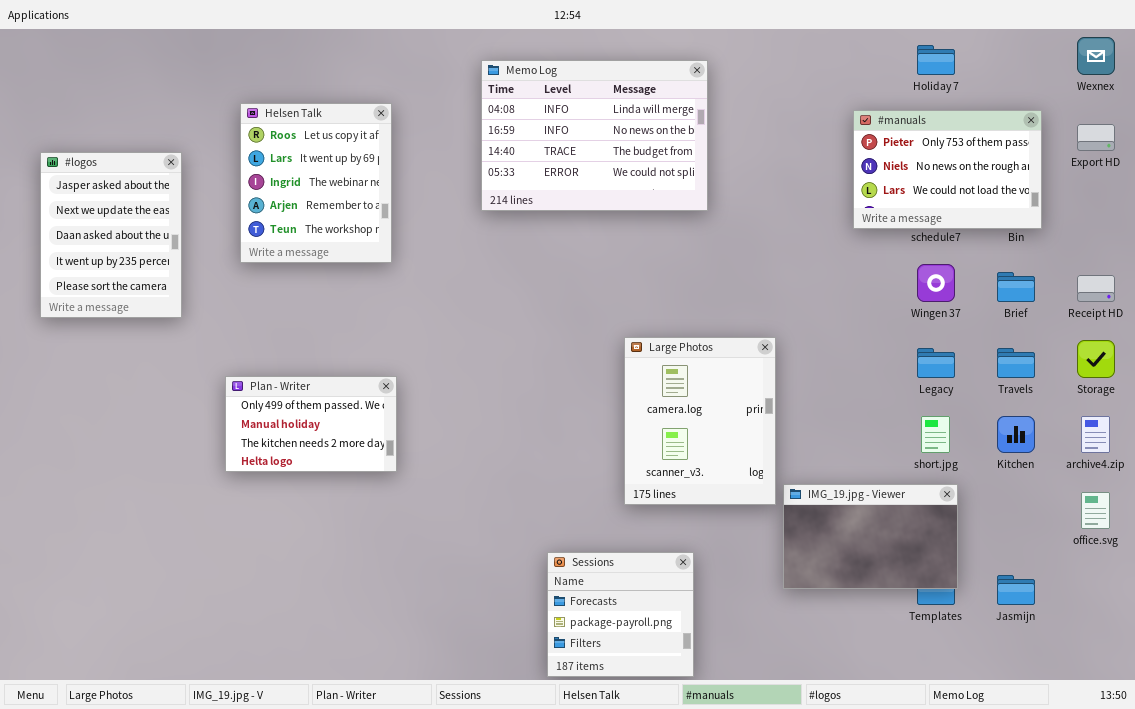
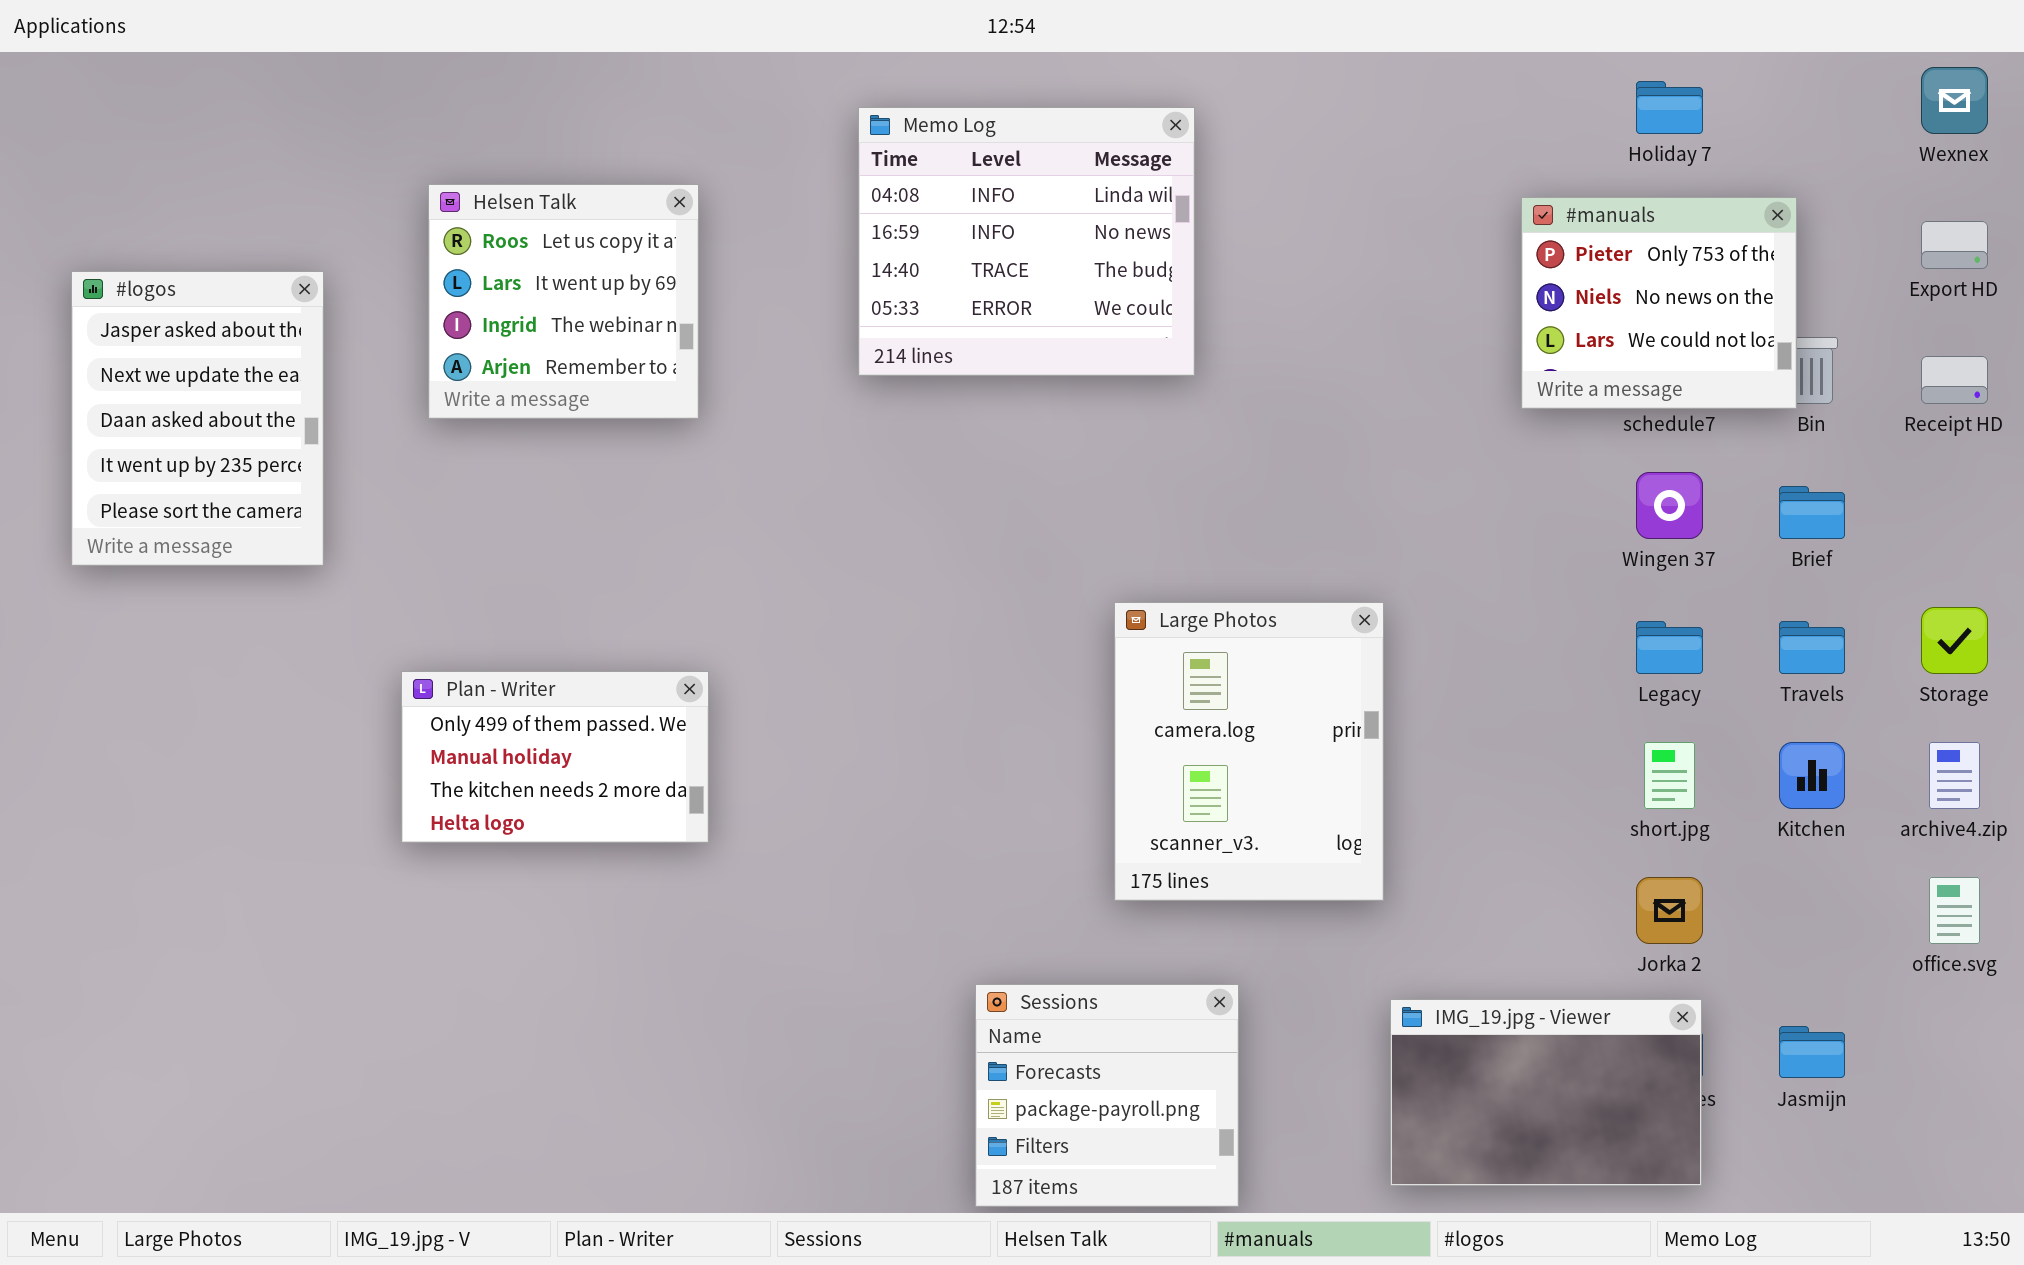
Memo Log: [481,60,708,211] -> [858,107,1195,376], resized
Helsen Talk: [240,103,392,263] -> [428,184,699,419], resized
#manuals: [853,110,1042,229] -> [1521,197,1797,409], resized
Receipt HD: [1077,275,1115,302] -> [1921,356,1988,404], moved
IMG_19.jpg - Viewer: [783,484,958,589] -> [1390,999,1702,1186], moved

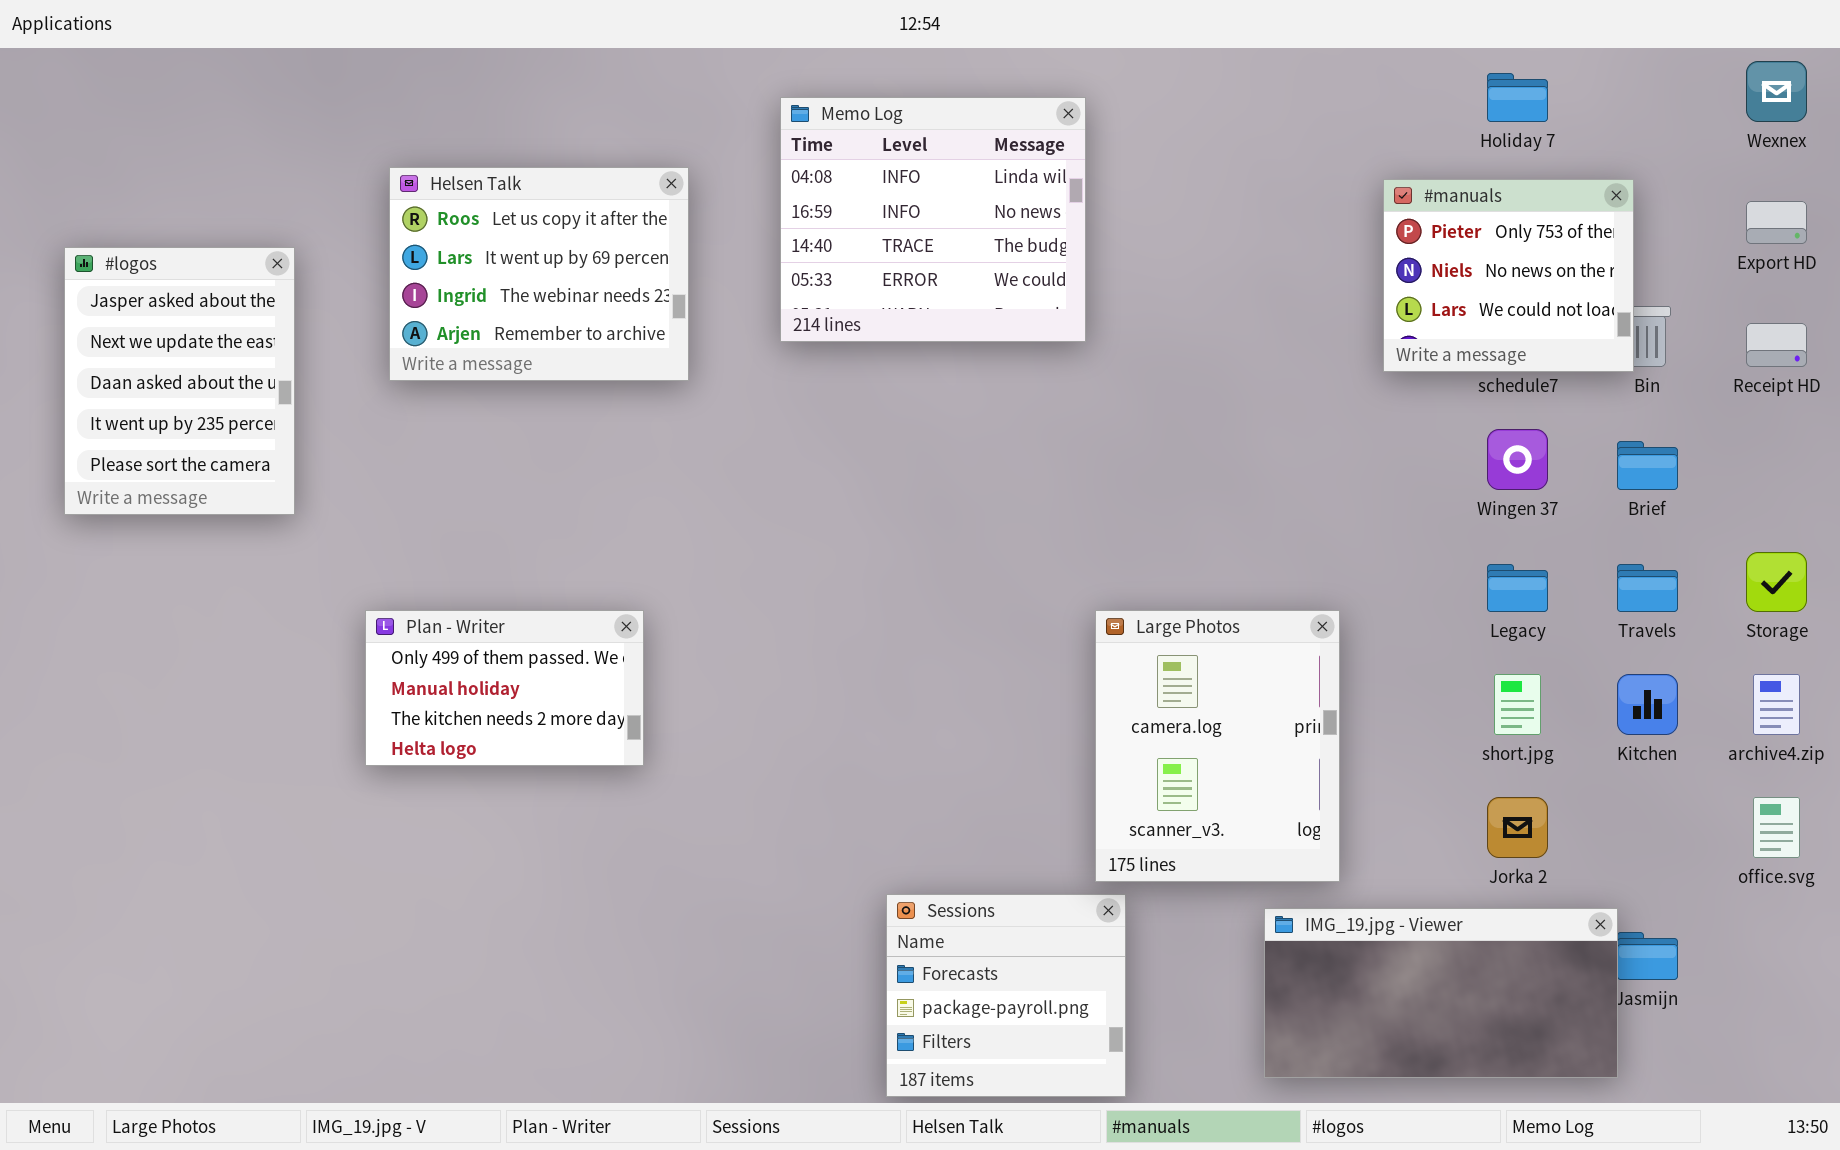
Helsen Talk: [428,184,699,419] -> [389,167,689,381], resized
Large Photos: [1114,602,1384,901] -> [1095,610,1340,882], moved
IMG_19.jpg - Viewer: [1390,999,1702,1186] -> [1264,908,1618,1078], resized

